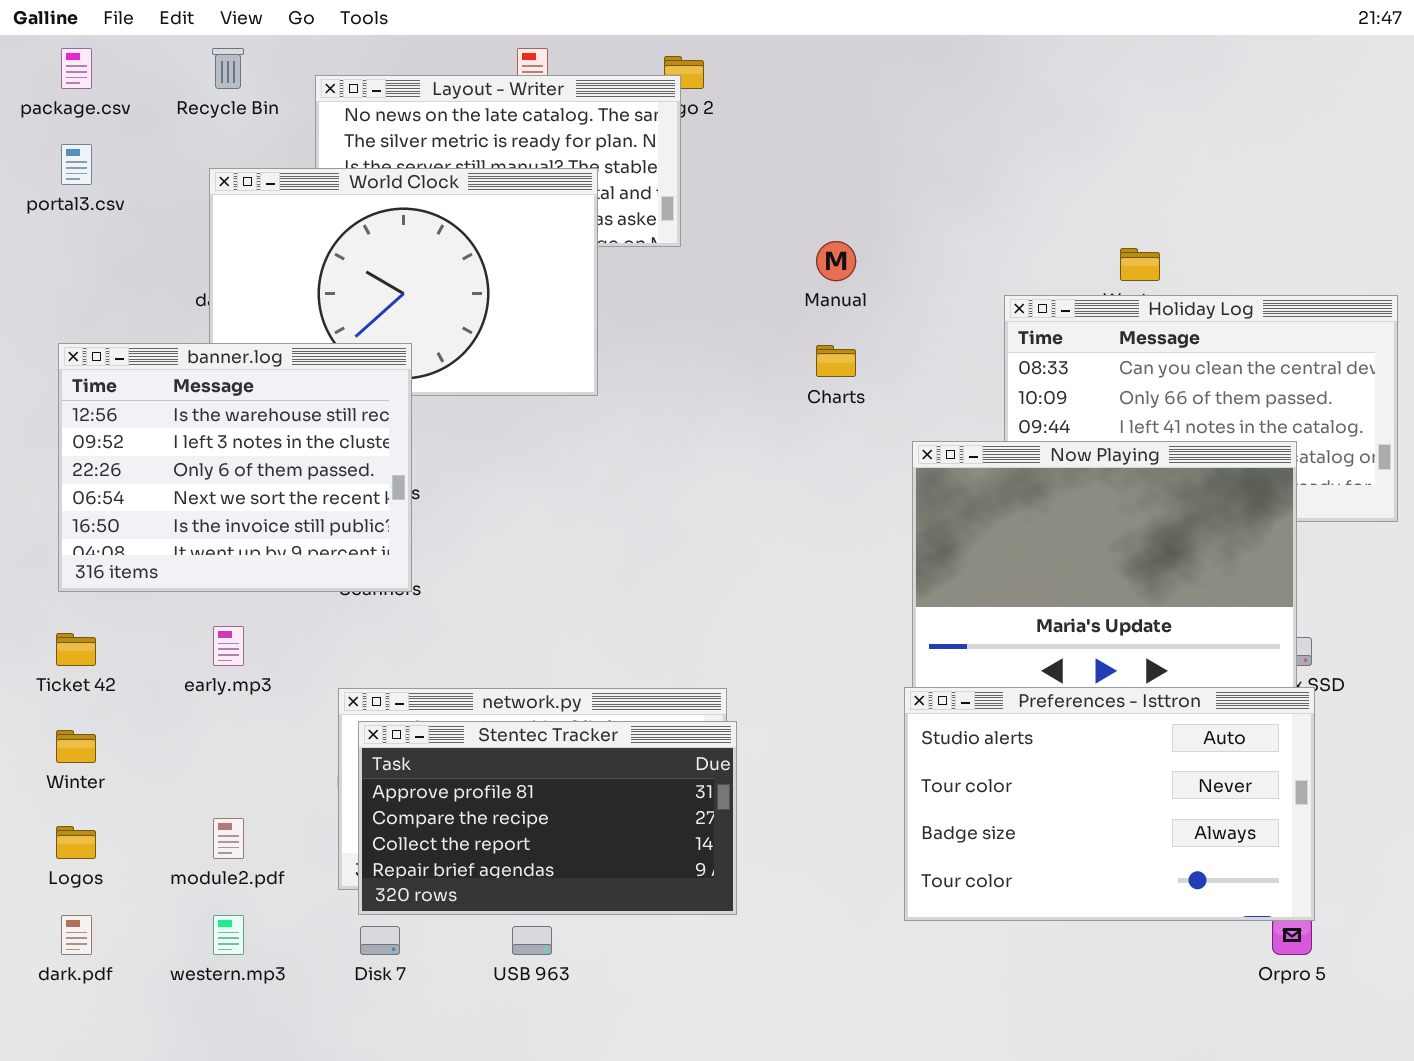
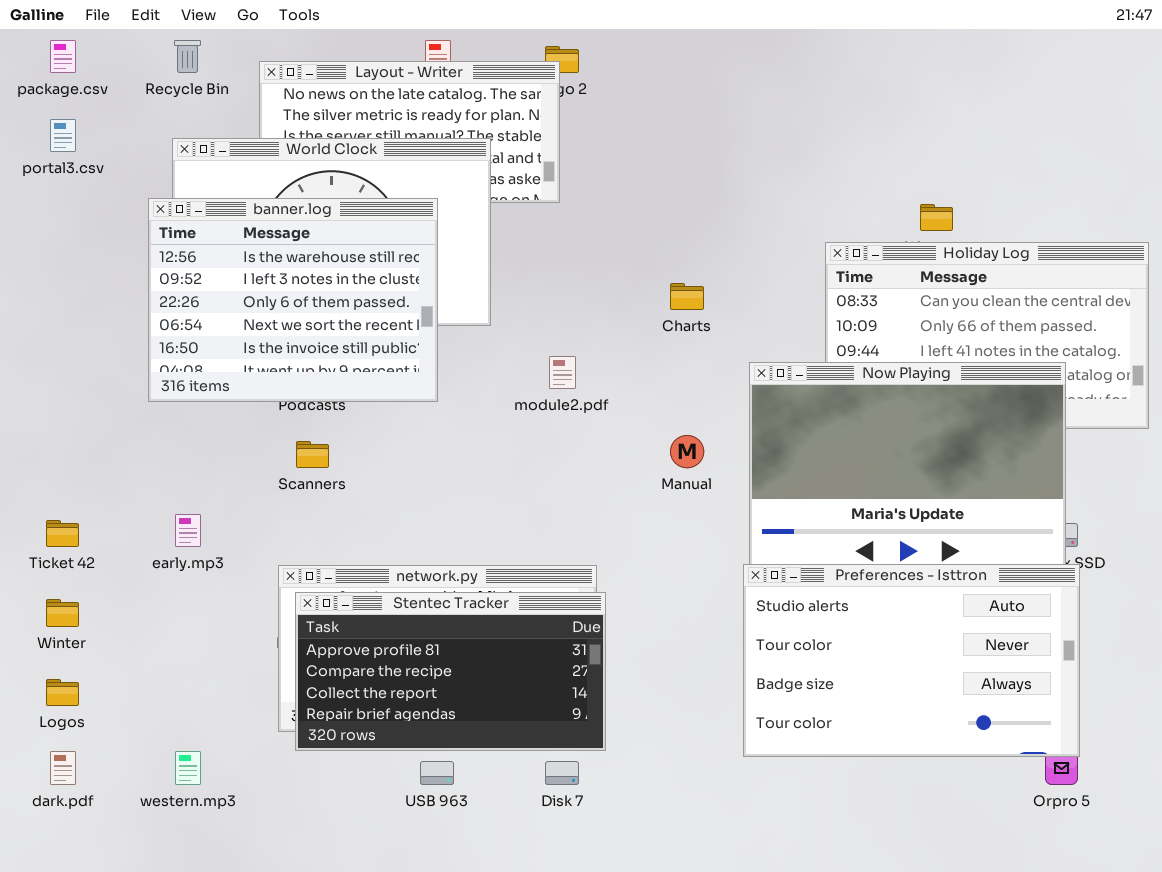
Manual: [816,241,856,281] -> [670,435,704,468], moved
banner.log: [58,343,412,592] -> [148,198,438,402], moved
module2.pdf: [213,818,244,859] -> [549,356,576,389], moved
Disk 7: [360,926,400,955] -> [545,761,579,785], moved

